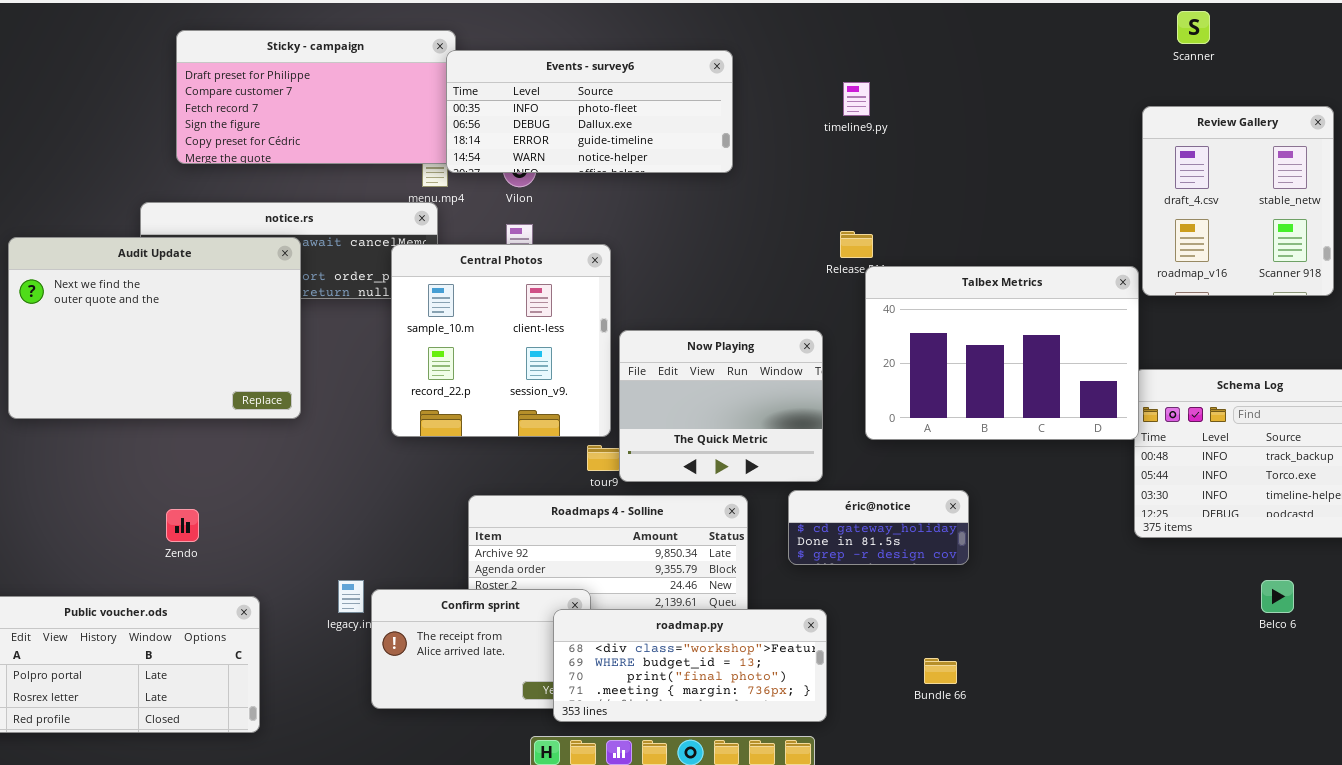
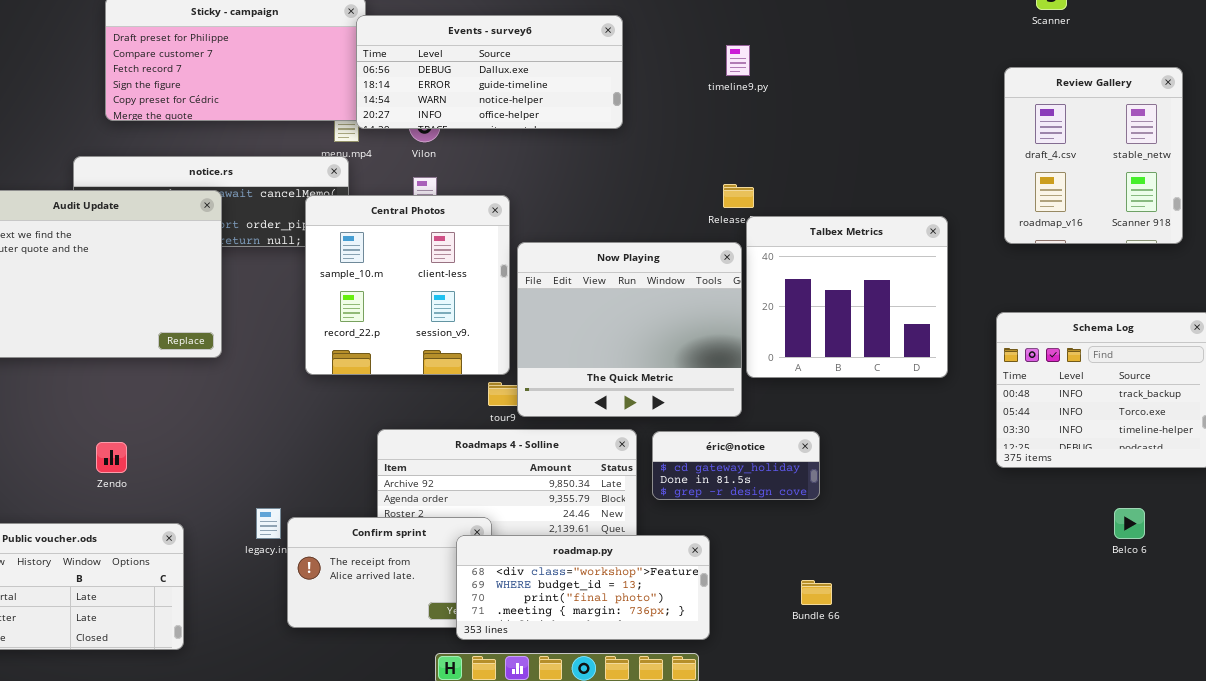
Events - survey6: [446,50,733,173] -> [356,15,623,129], scrolled down 1 row
Talbex Metrics: [865,266,1139,440] -> [746,216,948,378], resized
Now Playing: [619,330,823,482] -> [517,242,742,417], resized
éric@notice: [788,490,969,565] -> [652,431,820,500], moved

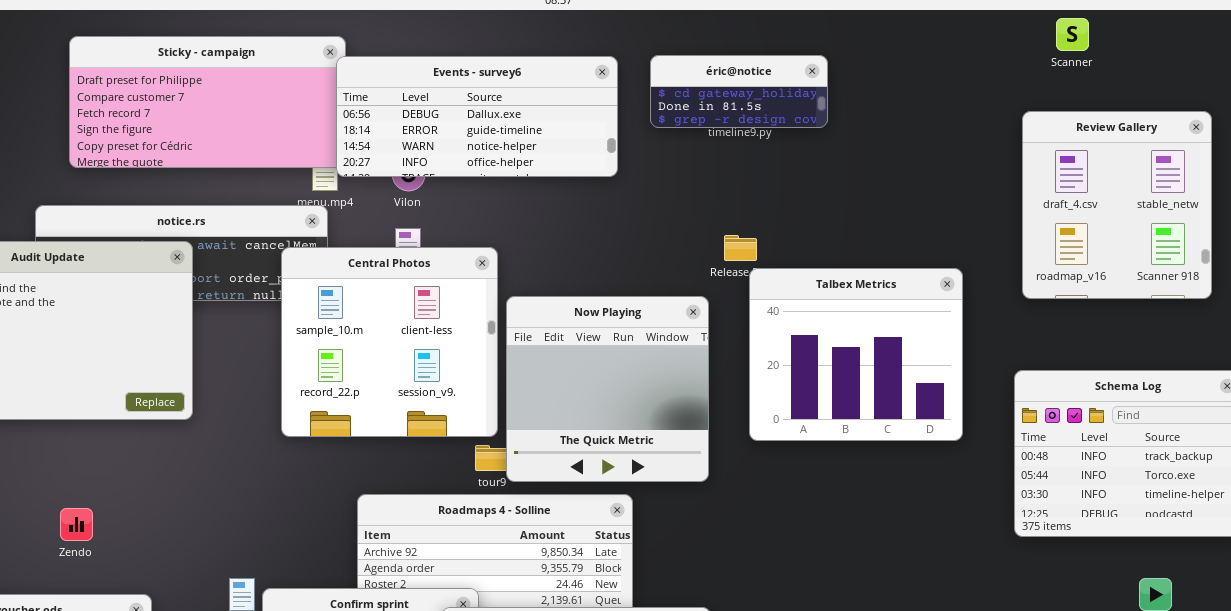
Now Playing: [517,242,742,417] -> [506,296,709,482], resized
éric@notice: [652,431,820,500] -> [650,55,828,128], moved

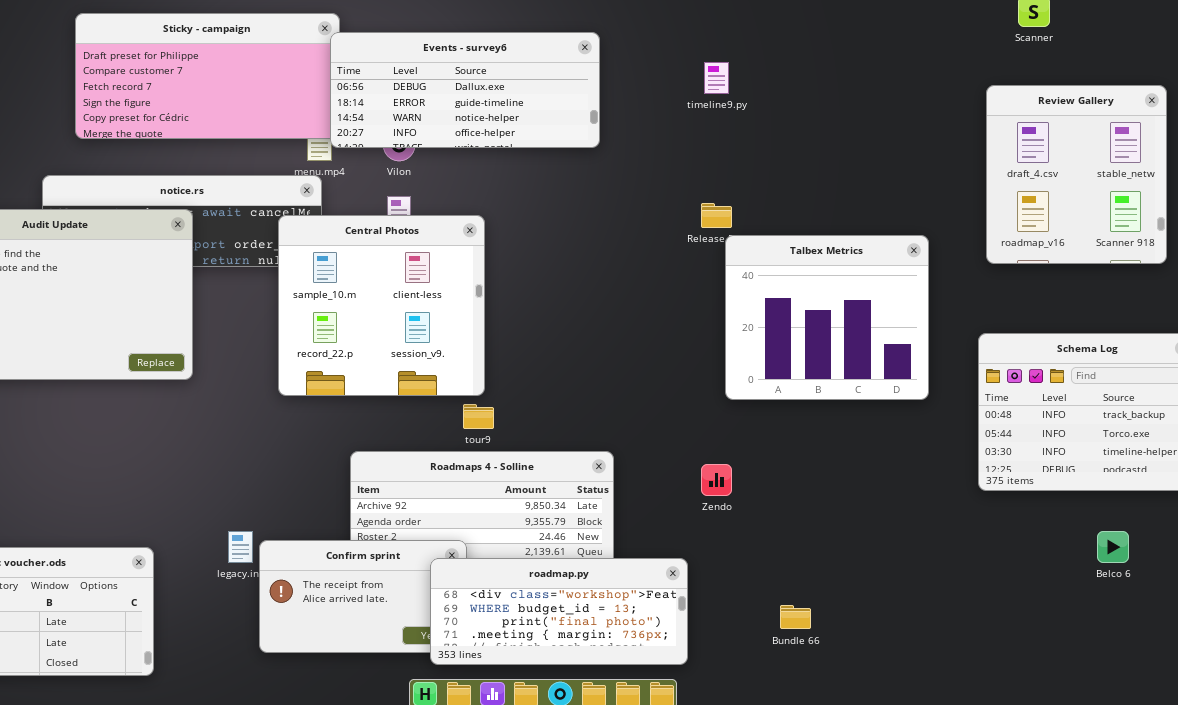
éric@notice: [650,55,828,128] -> none, closed
Now Playing: [506,296,709,482] -> none, closed
Zendo: [60,508,93,541] -> [701,464,732,496], moved

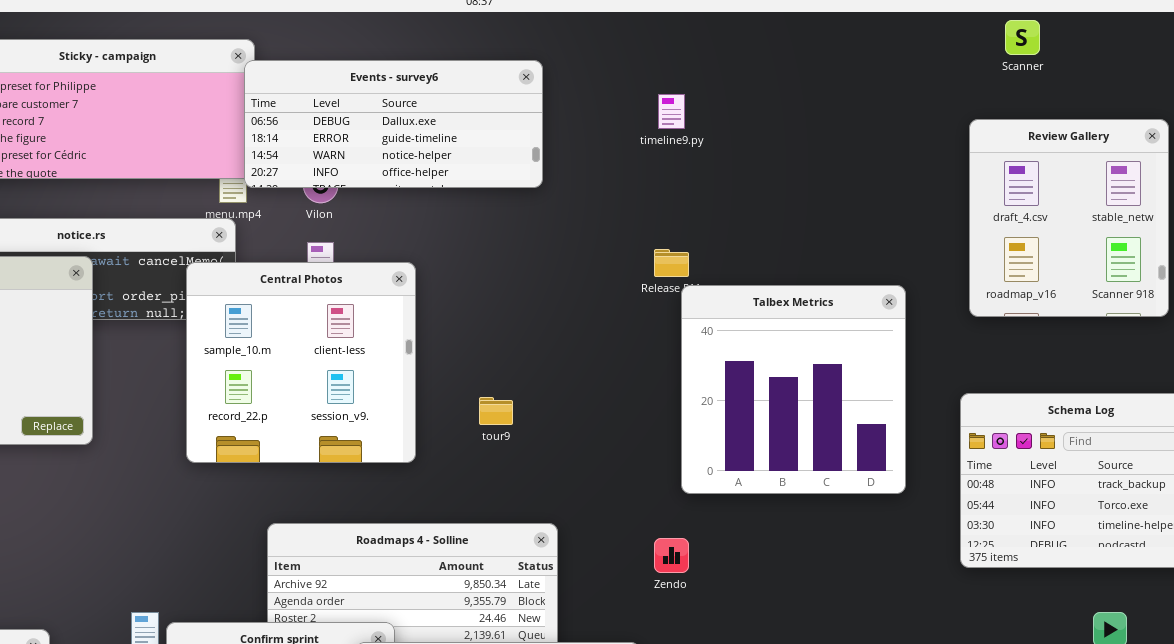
Talbex Metrics: [725,235,929,400] -> [681,285,906,494], resized
tour9: [463,404,494,429] -> [479,397,513,425], moved

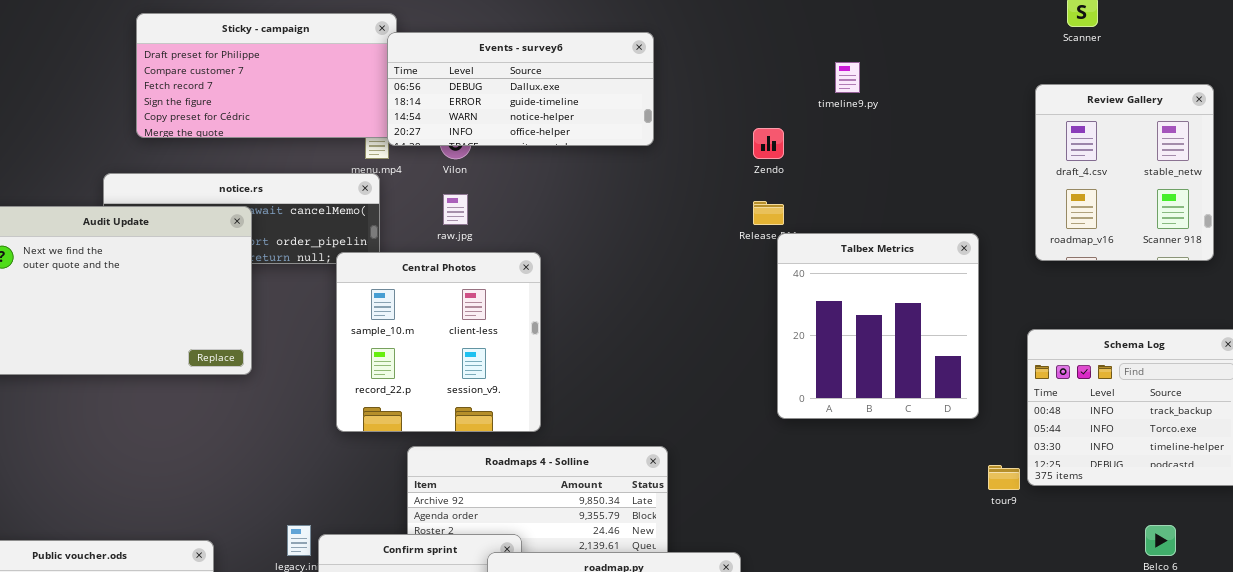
timeline9.py: [658,94,685,129] -> [835,62,860,93], moved
Central Photos: [186,262,416,463] -> [336,252,541,432], moved
tour9: [479,397,513,425] -> [988,465,1020,490], moved
Zendo: [654,538,689,573] -> [753,128,784,159], moved

